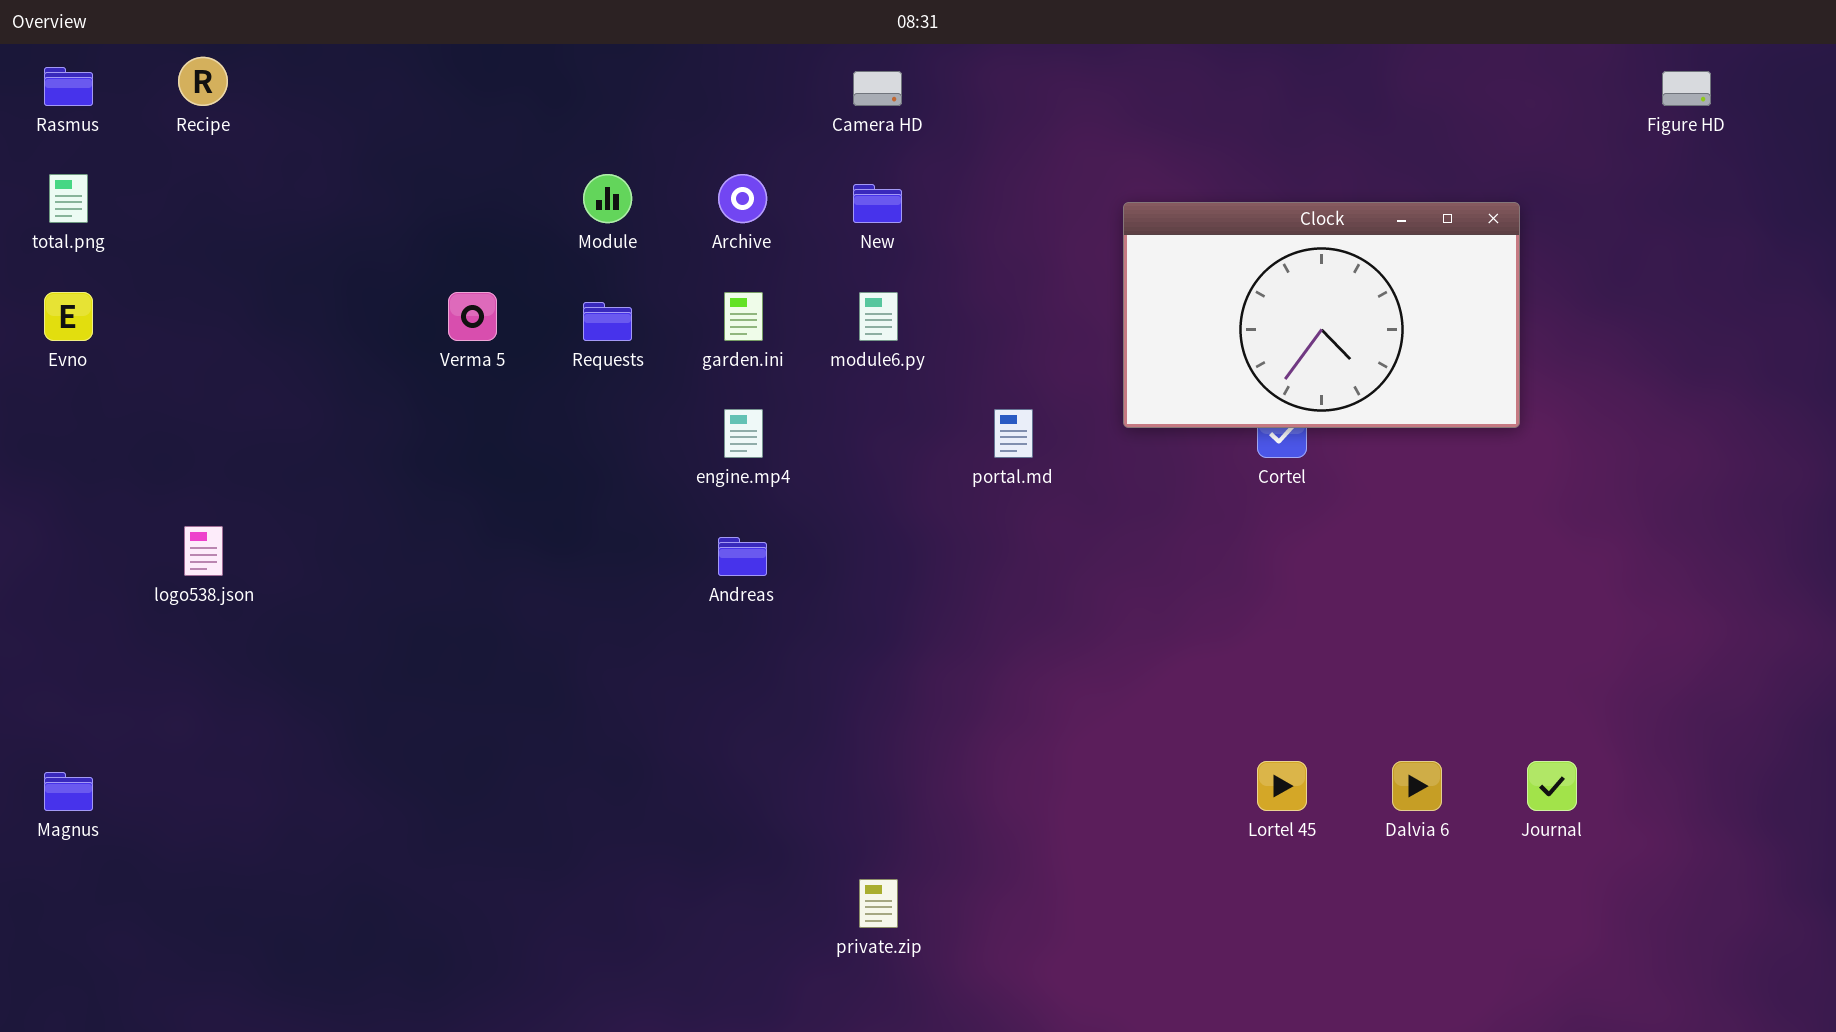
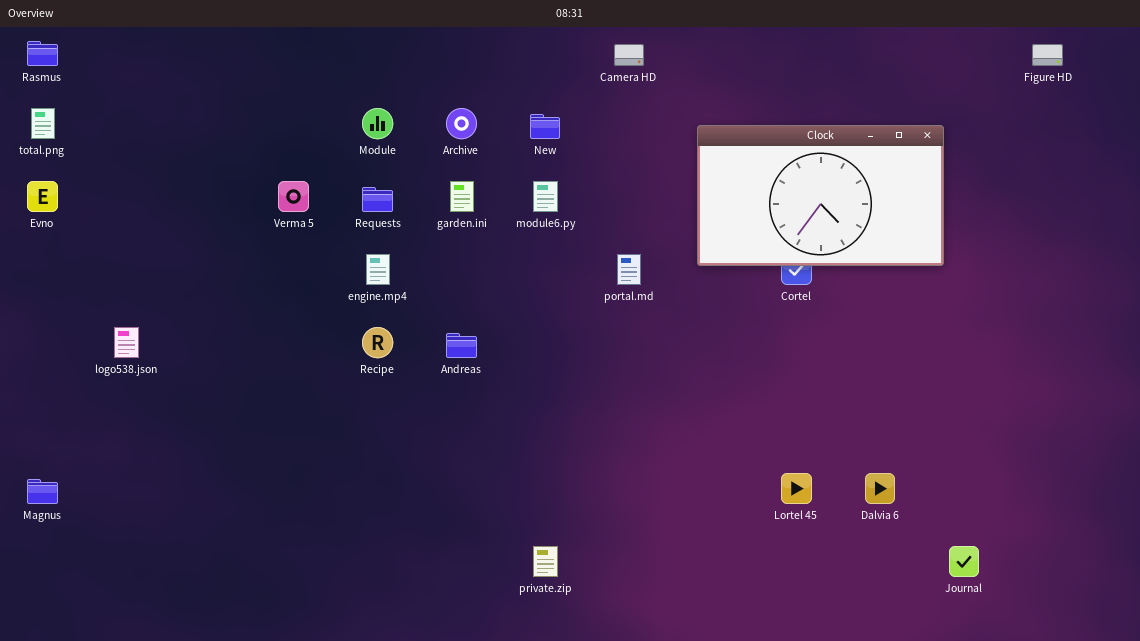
Recipe: [178,57,228,106] -> [362,327,393,358], moved
Camera HD: [853,71,902,106] -> [614,44,644,66], moved
engine.mp4: [724,409,763,458] -> [366,254,390,285], moved
Journal: [1527,761,1577,811] -> [949,546,979,577], moved

